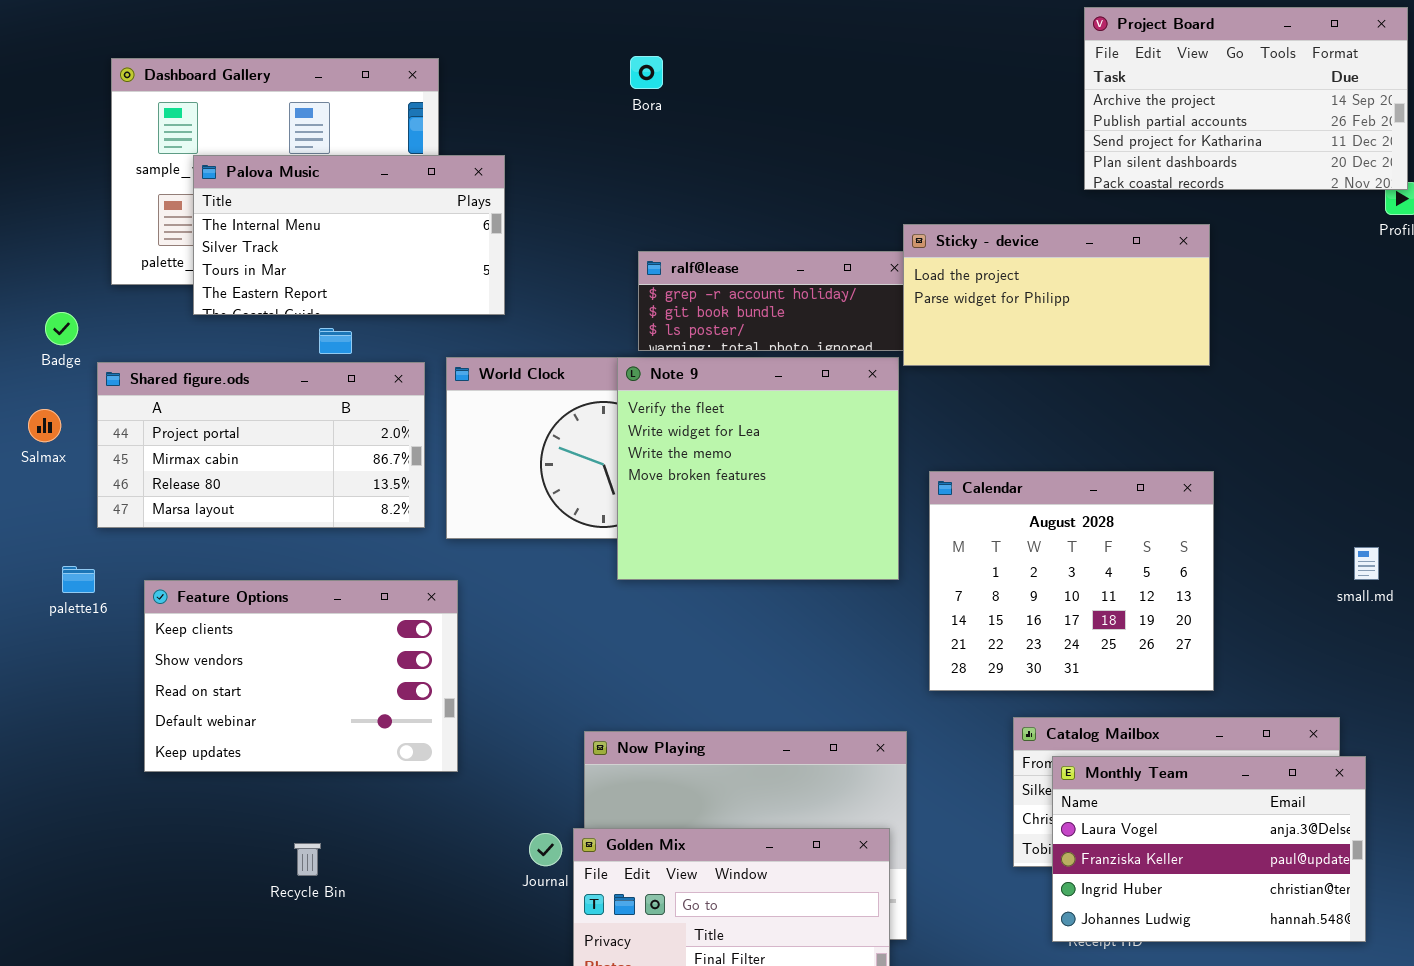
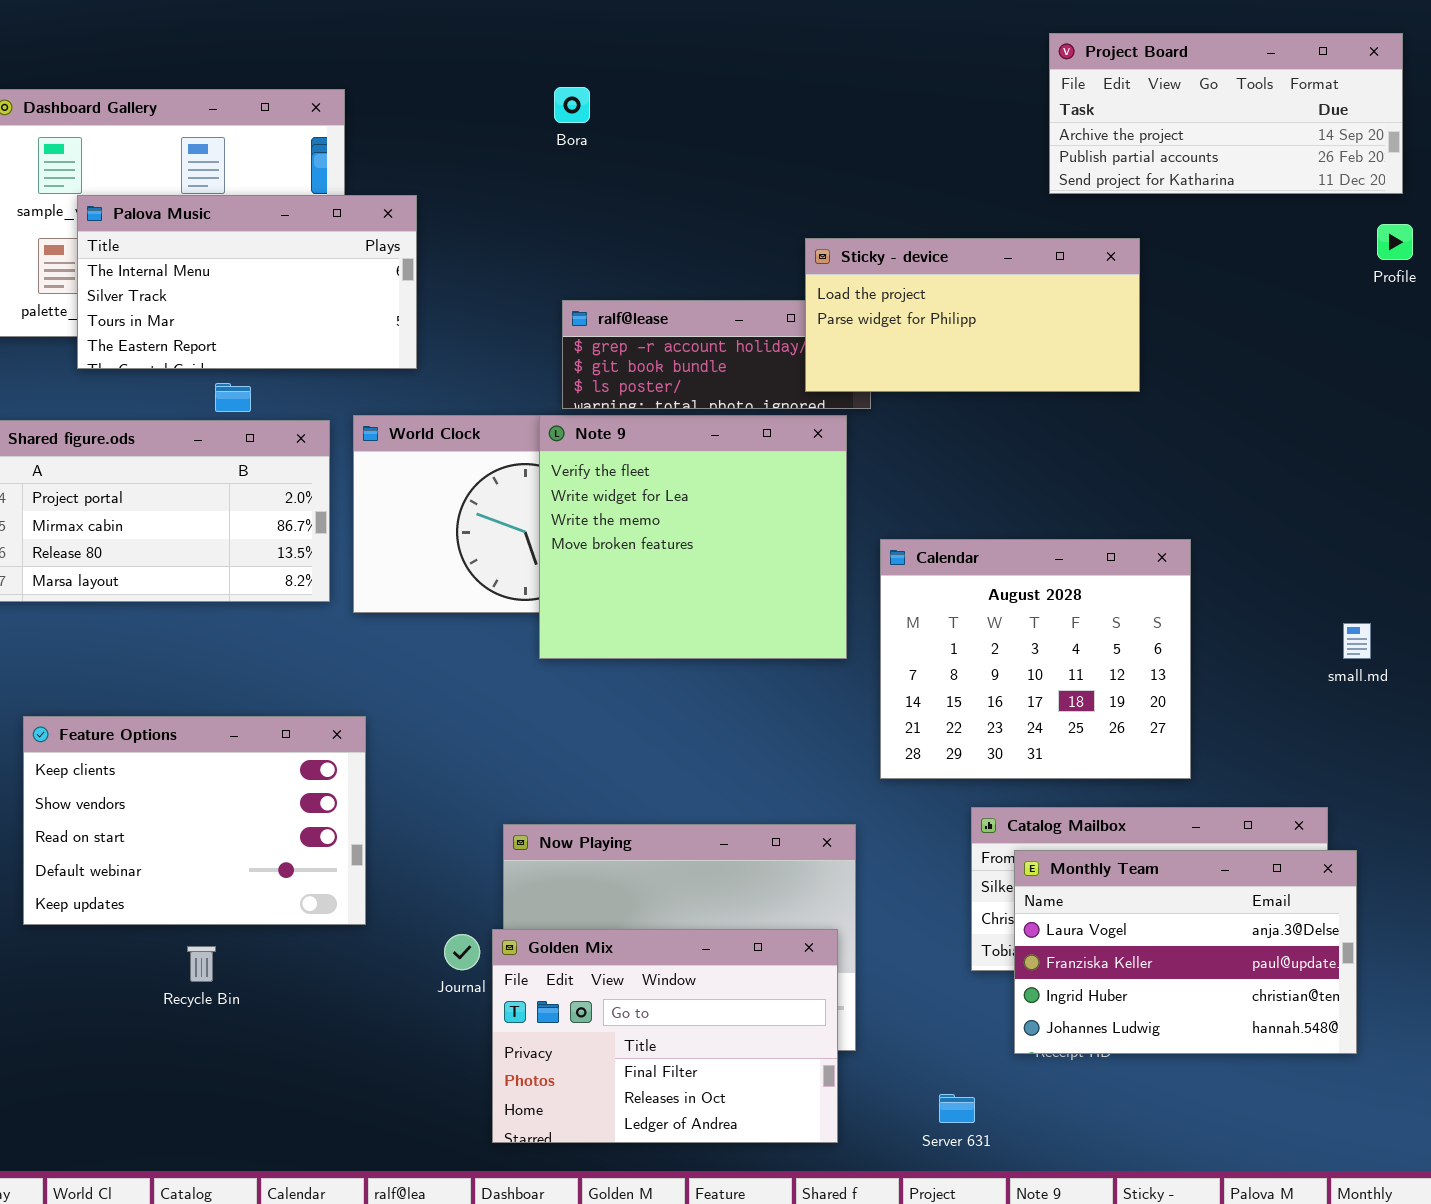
Project Board: [1084,7,1408,190] -> [1049,33,1403,194], resized
Sticky - device: [903,224,1210,366] -> [805,238,1140,392], moved
Feature Options: [144,580,458,772] -> [23,716,366,925], moved

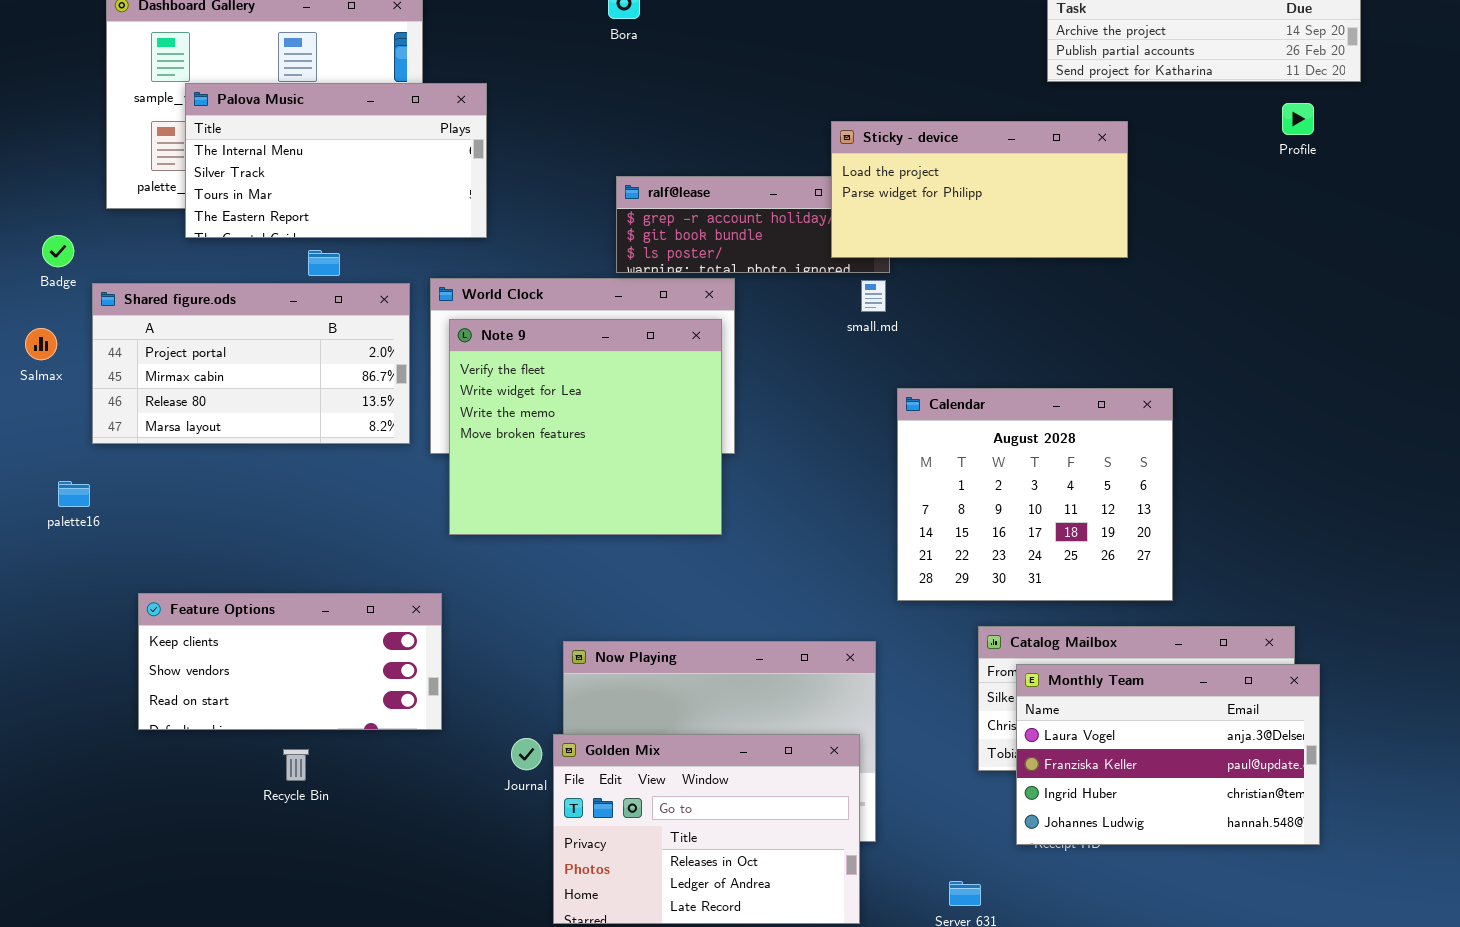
Profile: [1377,224,1413,260] -> [1282,103,1314,135], moved
Note 9: [539,415,847,659] -> [449,319,722,535], moved
small.md: [1343,623,1371,659] -> [861,280,886,312], moved
Feature Options: [23,716,366,925] -> [138,593,442,730], resized
Golden Mix: [492,929,838,1143] -> [553,734,860,924], scrolled down 1 row

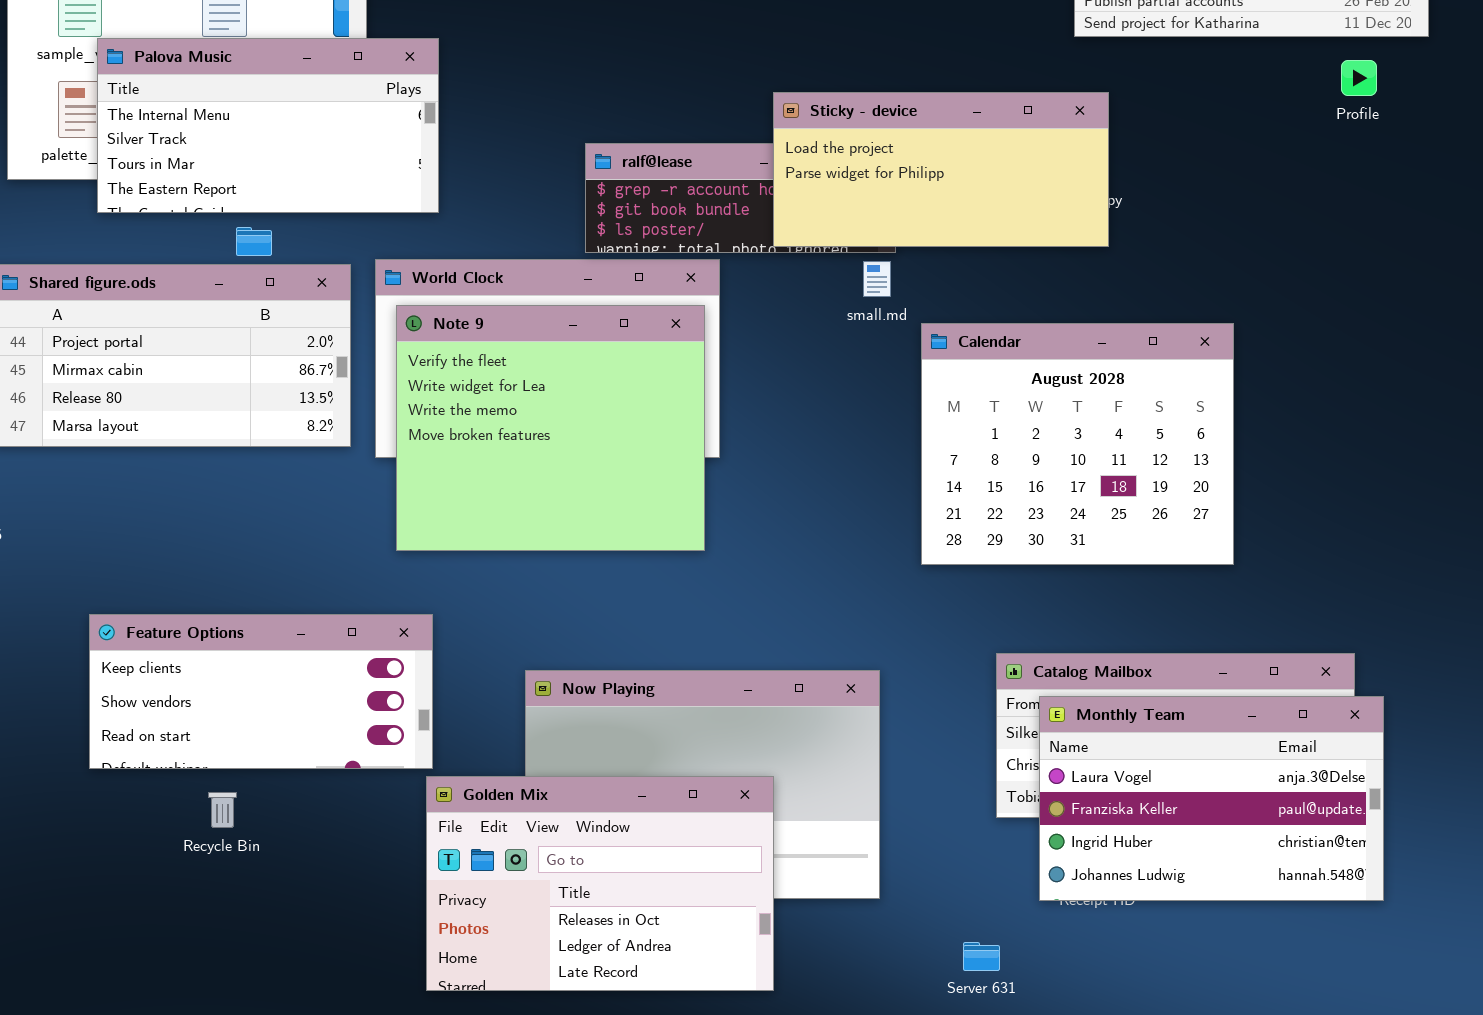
Sticky - device: [831,121,1128,258] -> [773,92,1109,247], moved
Calendar: [897,388,1173,601] -> [921,323,1234,565], moved
Feature Options: [138,593,442,730] -> [89,614,433,769], moved
Golden Mix: [553,734,860,924] -> [426,776,774,991], moved

